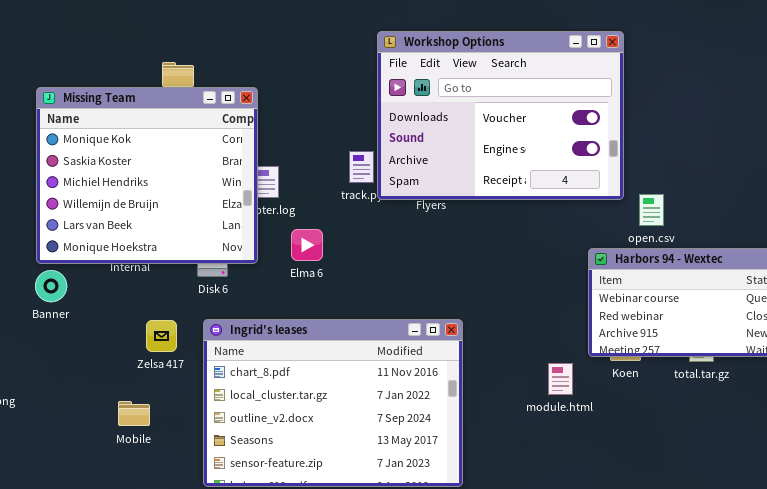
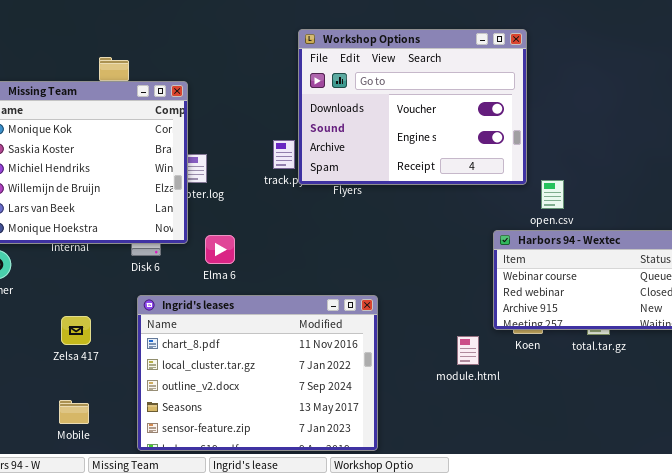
Elma 6: [291,229,323,261] -> [205,235,235,264], moved
Zelsa 417: [146,320,177,352] -> [61,316,91,345], moved
Mobile: [118,401,150,426] -> [59,400,89,424], moved

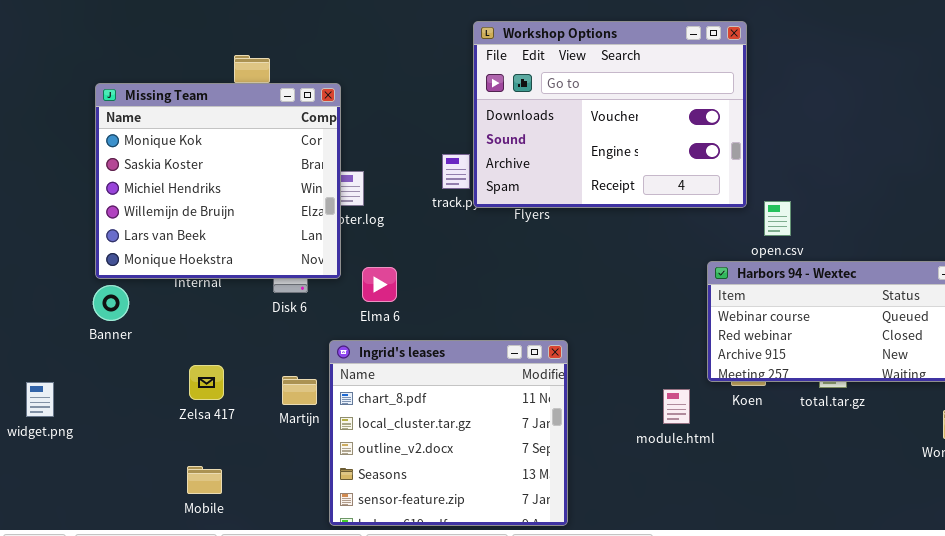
Ingrid's leases: [137,295,378,451] -> [329,340,568,526], resized

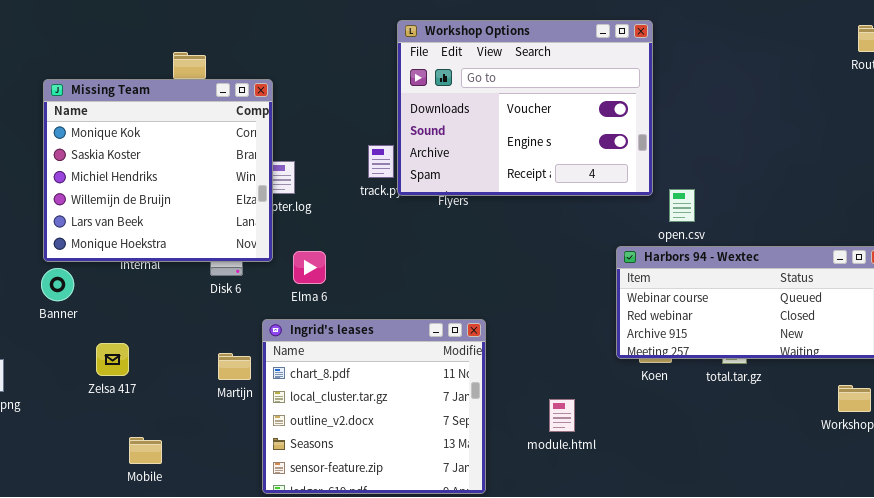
Zelsa 417: [189,365,224,400] -> [96,343,129,376], moved
module.html: [663,389,690,424] -> [549,399,575,432], moved

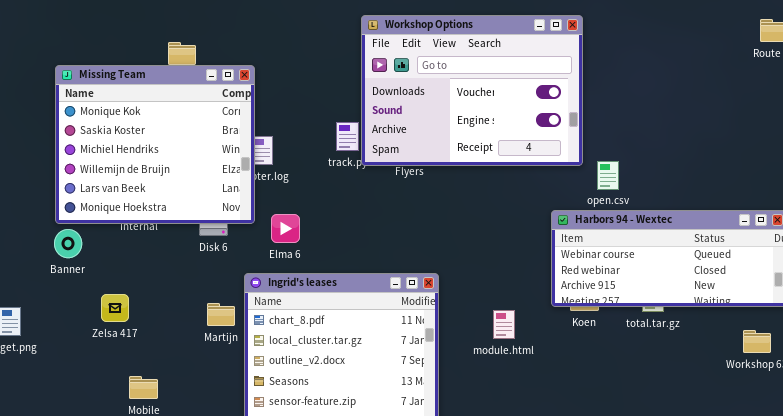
module.html: [549,399,575,432] -> [493,310,515,339], moved

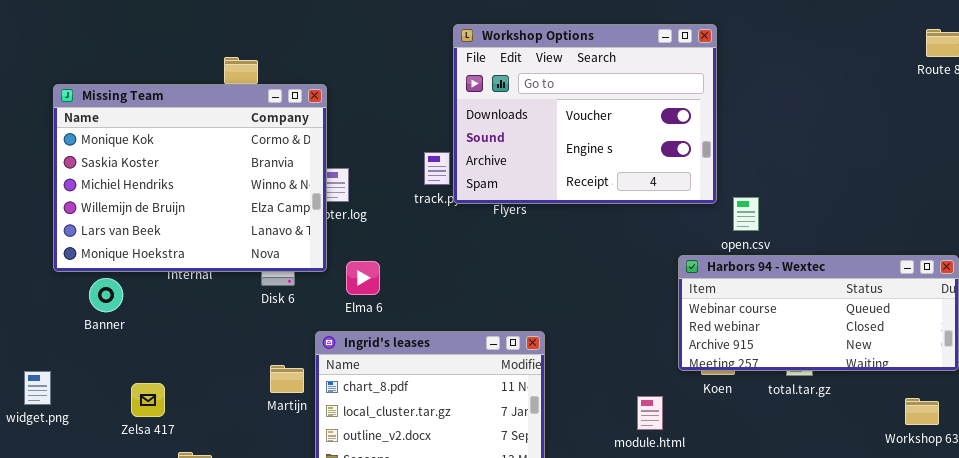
Missing Team: [55,65,255,224] -> [53,84,327,272], resized
Zelsa 417: [101,294,129,322] -> [131,383,165,417], moved
module.html: [493,310,515,339] -> [637,396,663,430], moved

